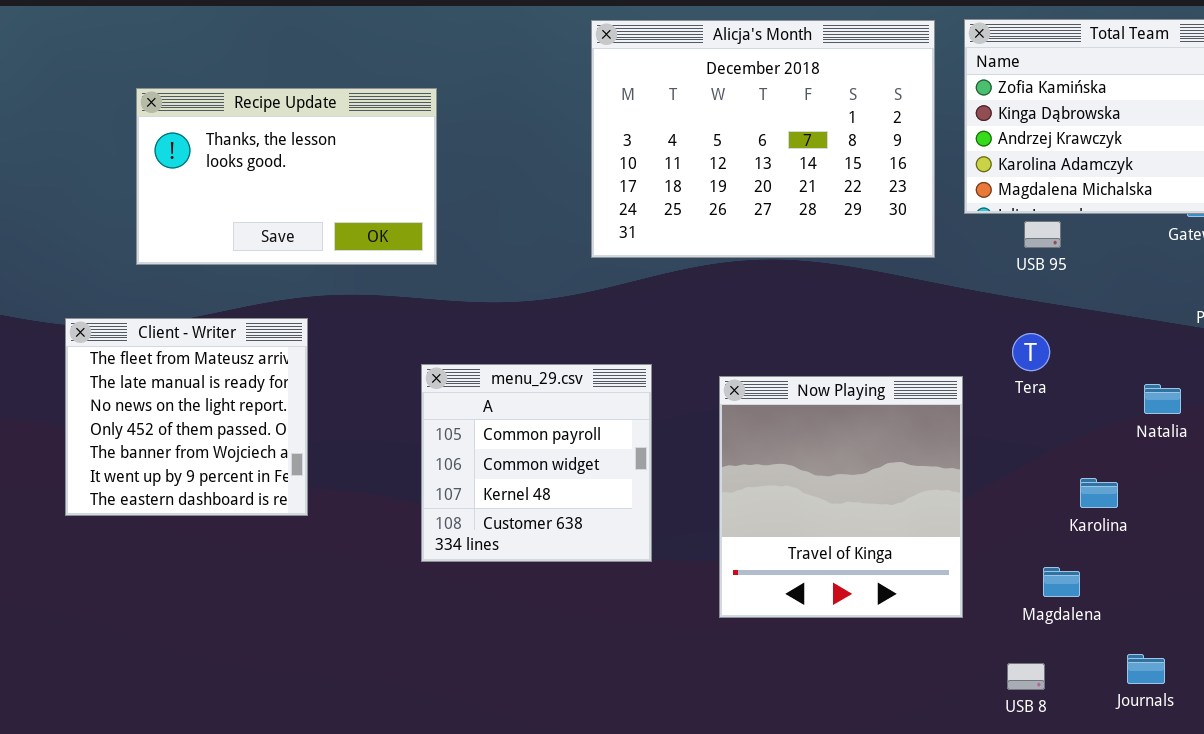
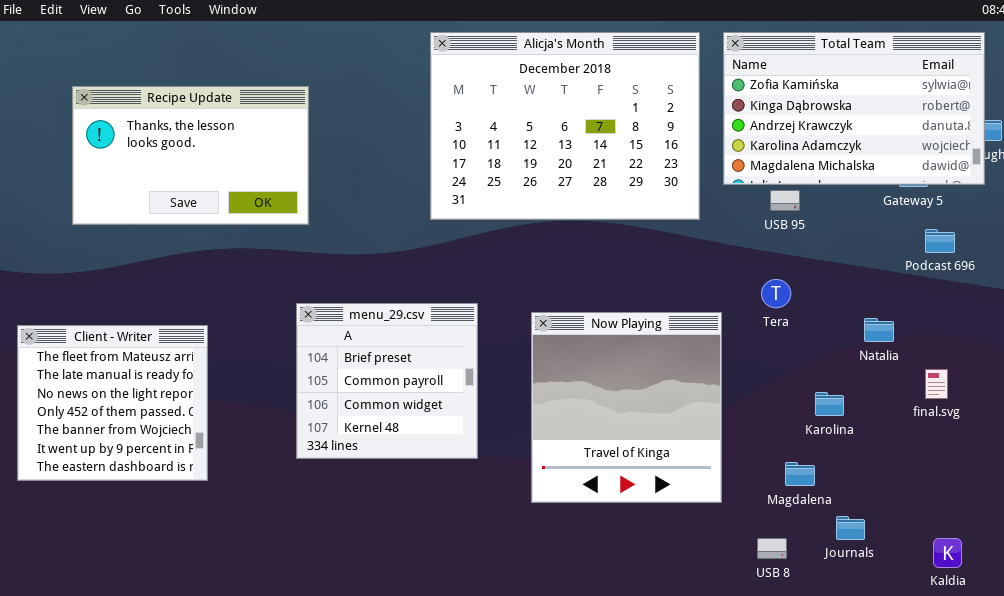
Client - Writer: [65,318,308,516] -> [17,325,208,481], moved
menu_29.csv: [421,364,652,562] -> [296,303,478,459], scrolled up 1 row
Journals: [1127,654,1165,684] -> [836,516,865,540], moved

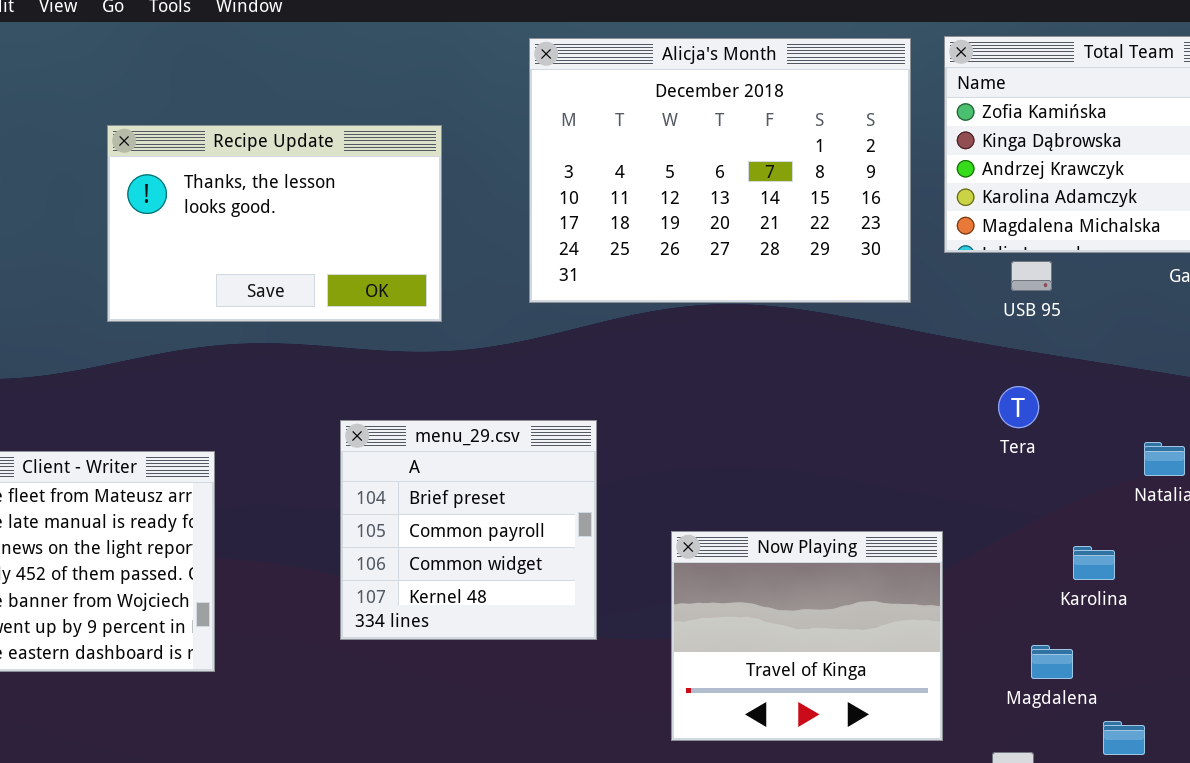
Recipe Update: [72,86,309,225] -> [107,125,442,322], moved
Now Playing: [531,312,722,503] -> [671,531,943,741], moved, resized

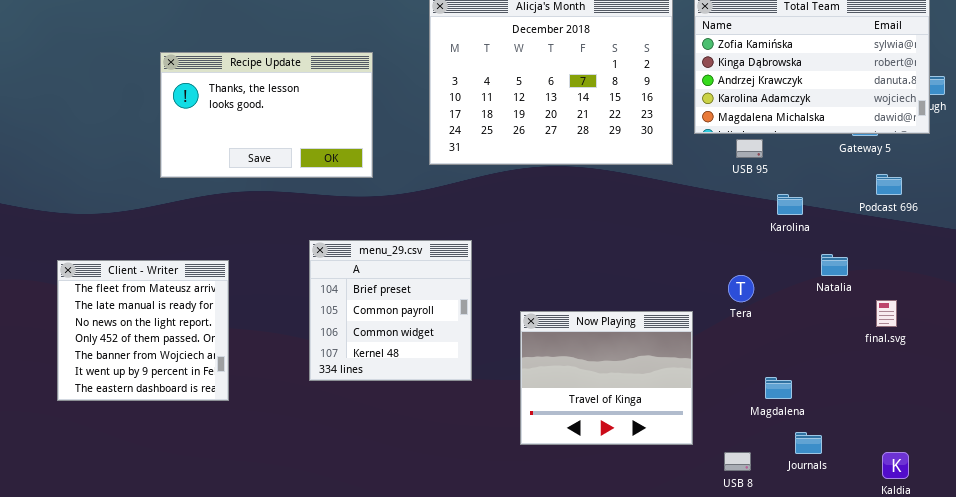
Tera: [998,386,1039,428] -> [728,275,754,302], moved
Karolina: [1073,546,1115,580] -> [777,194,803,215], moved
Magdalena: [1031,645,1073,679] -> [765,377,792,399], moved

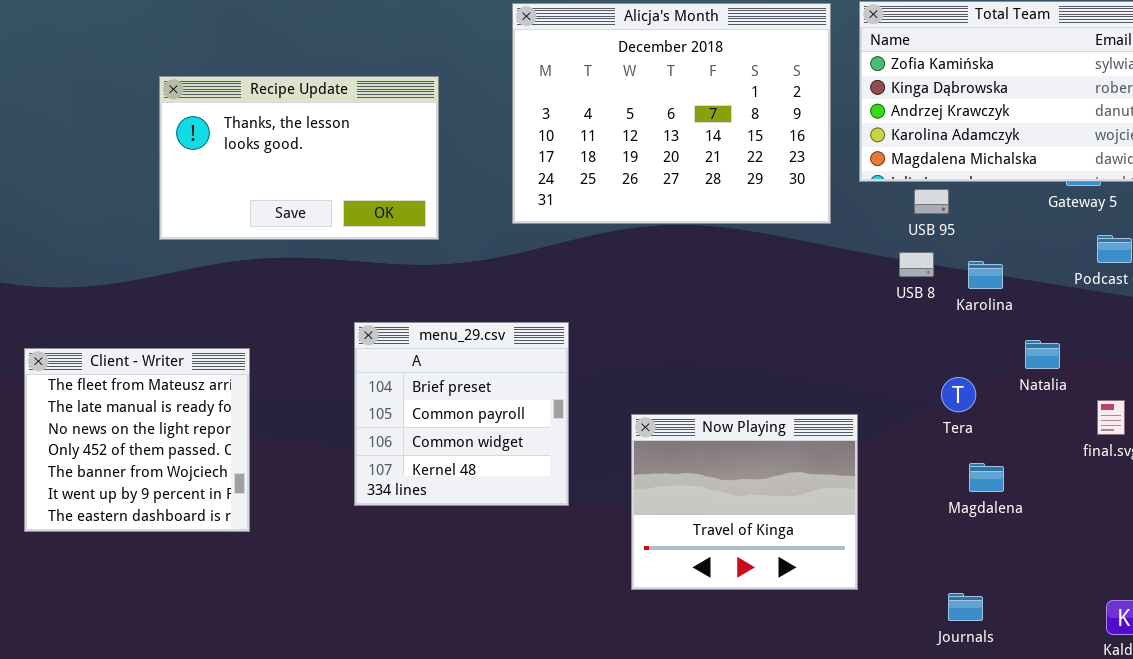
Tera: [728,275,754,302] -> [941,377,976,412], moved
Magdalena: [765,377,792,399] -> [969,463,1004,492], moved
Journals: [795,432,822,454] -> [948,593,983,621], moved
USB 8: [724,452,751,471] -> [899,252,934,277], moved

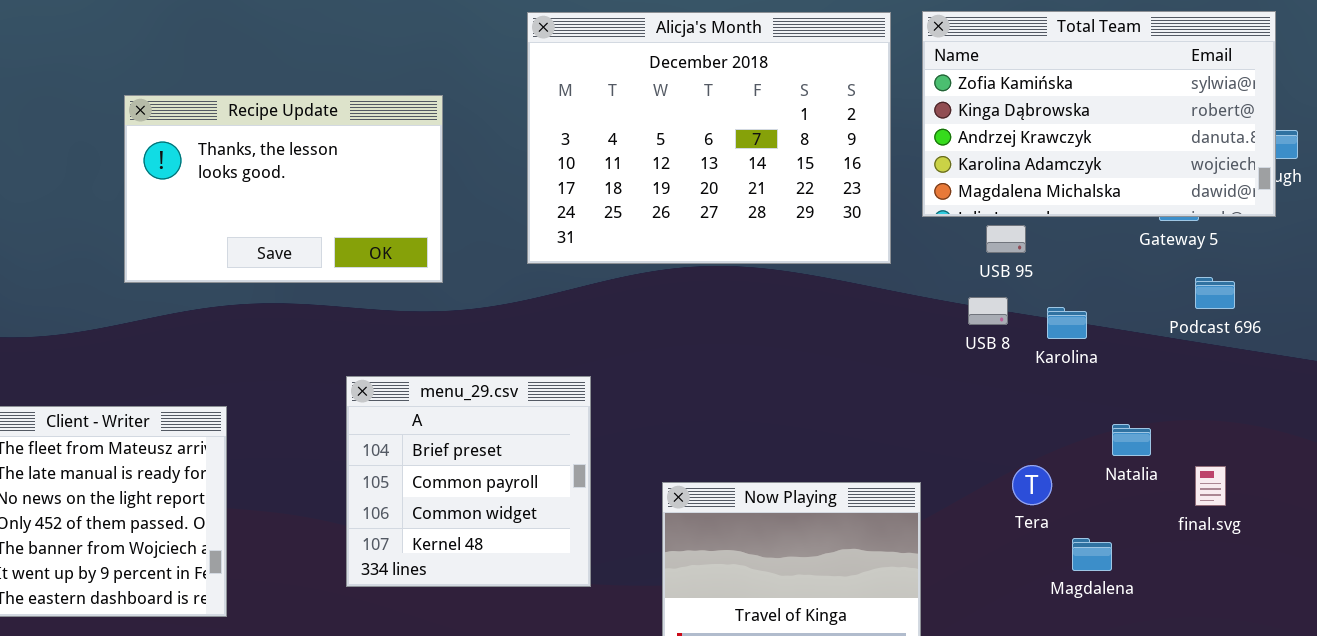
Natalia: [1025,340,1060,369] -> [1112,424,1151,456], moved
Tera: [941,377,976,412] -> [1012,465,1052,505], moved
Magdalena: [969,463,1004,492] -> [1072,538,1112,571], moved

